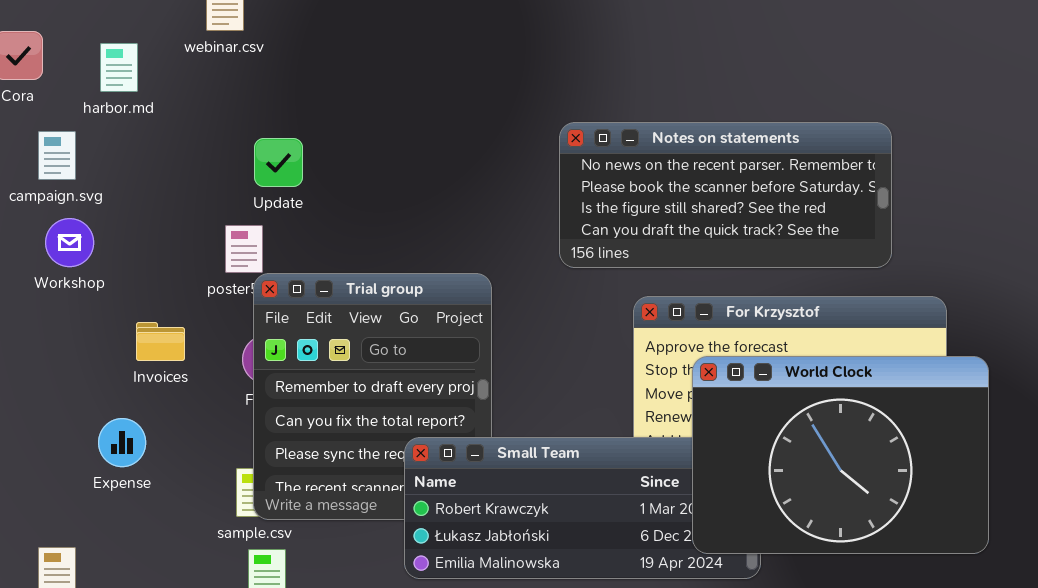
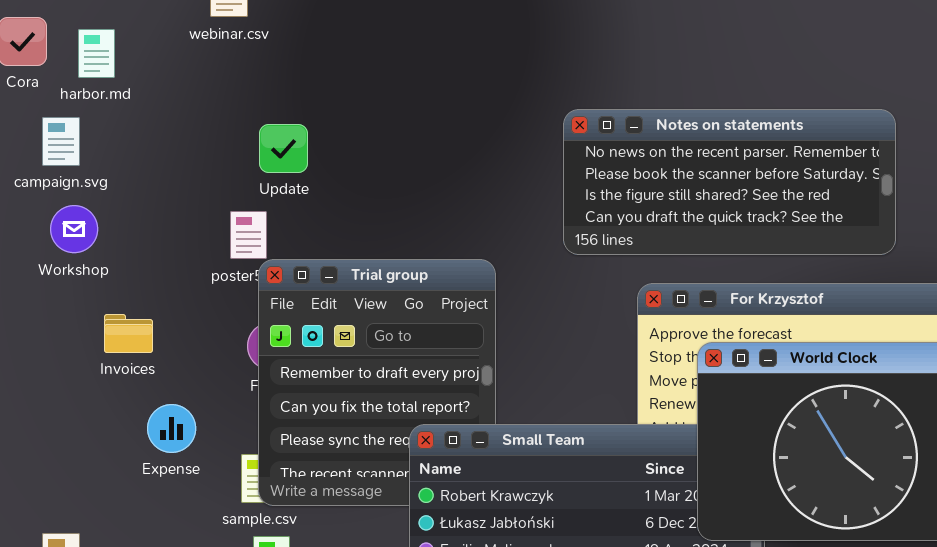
harbor.md: [100,43,138,92] -> [78,29,115,78], moved
Invoices: [136,322,185,361] -> [104,314,153,353], moved
Expense: [98,418,146,467] -> [147,404,196,453], moved

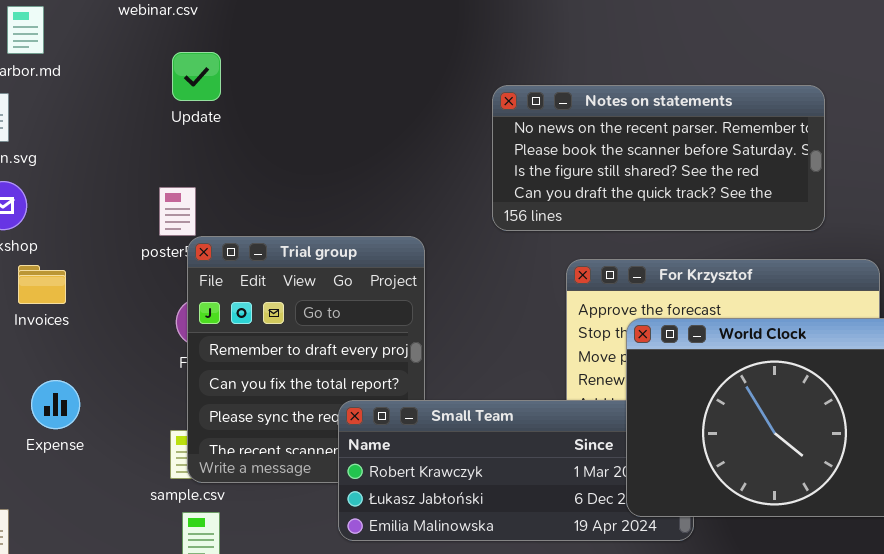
Update: [259,124,308,173] -> [172,52,221,101], moved
Invoices: [104,314,153,353] -> [18,265,66,304], moved
Expense: [147,404,196,453] -> [31,380,80,429], moved

